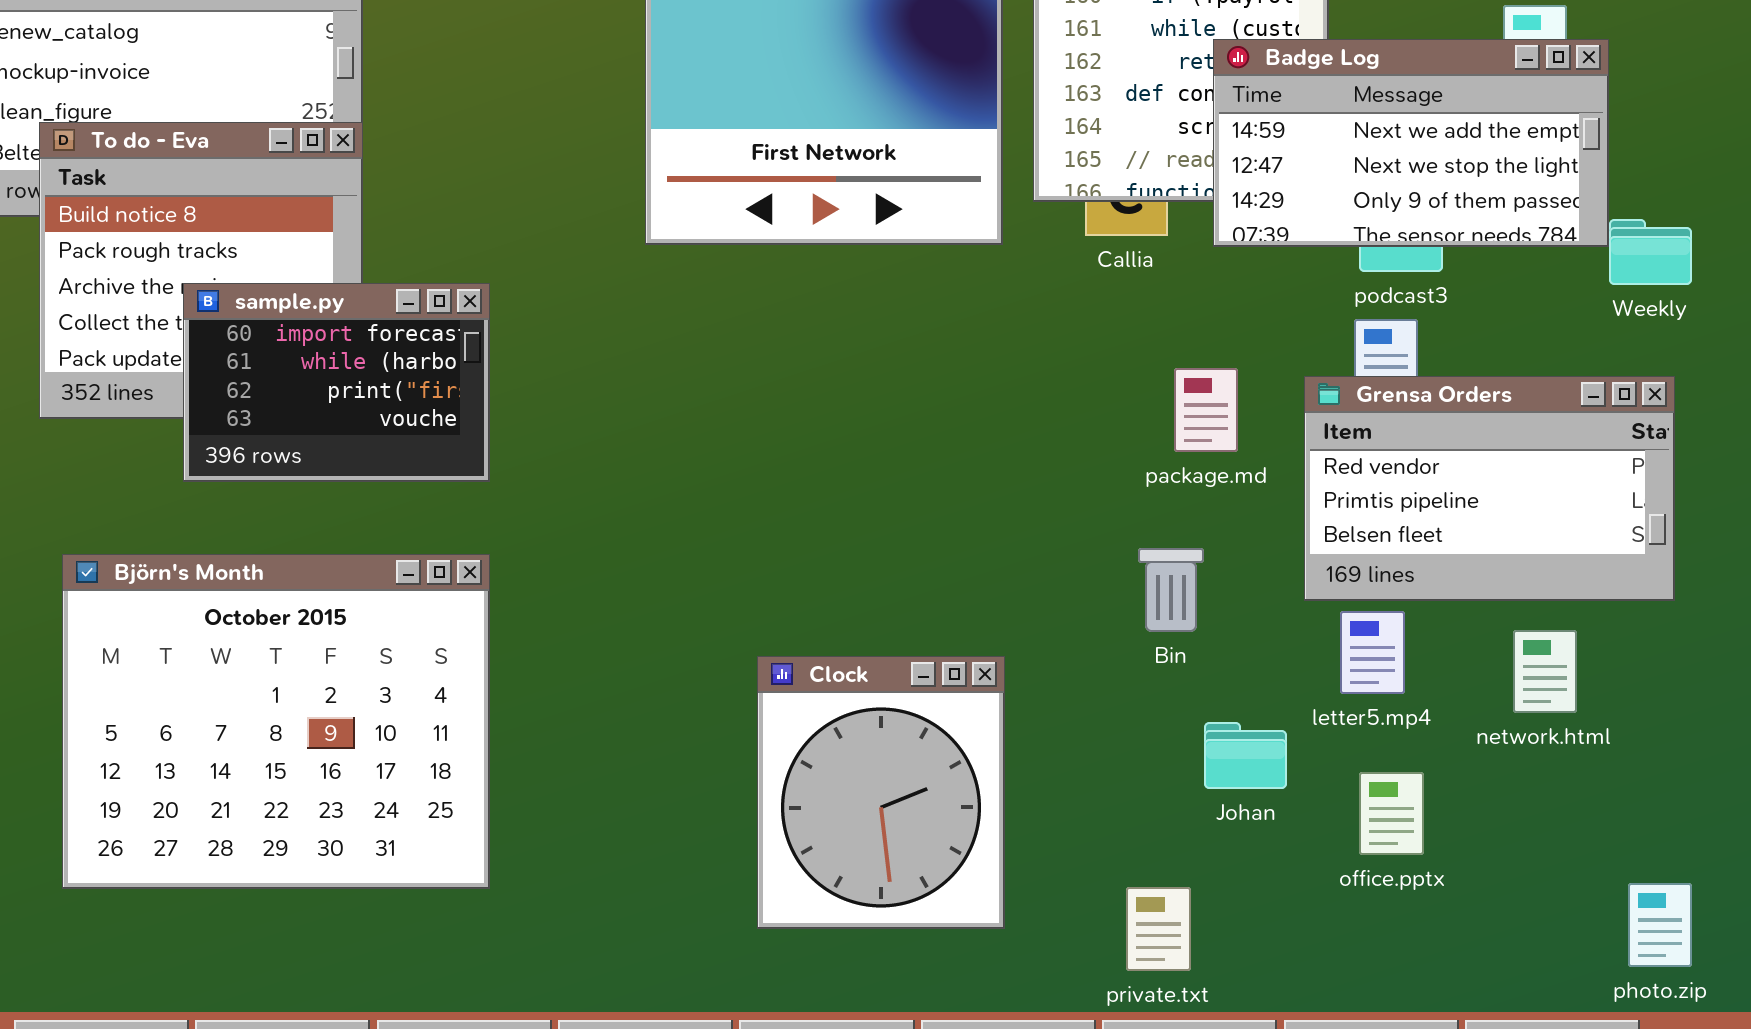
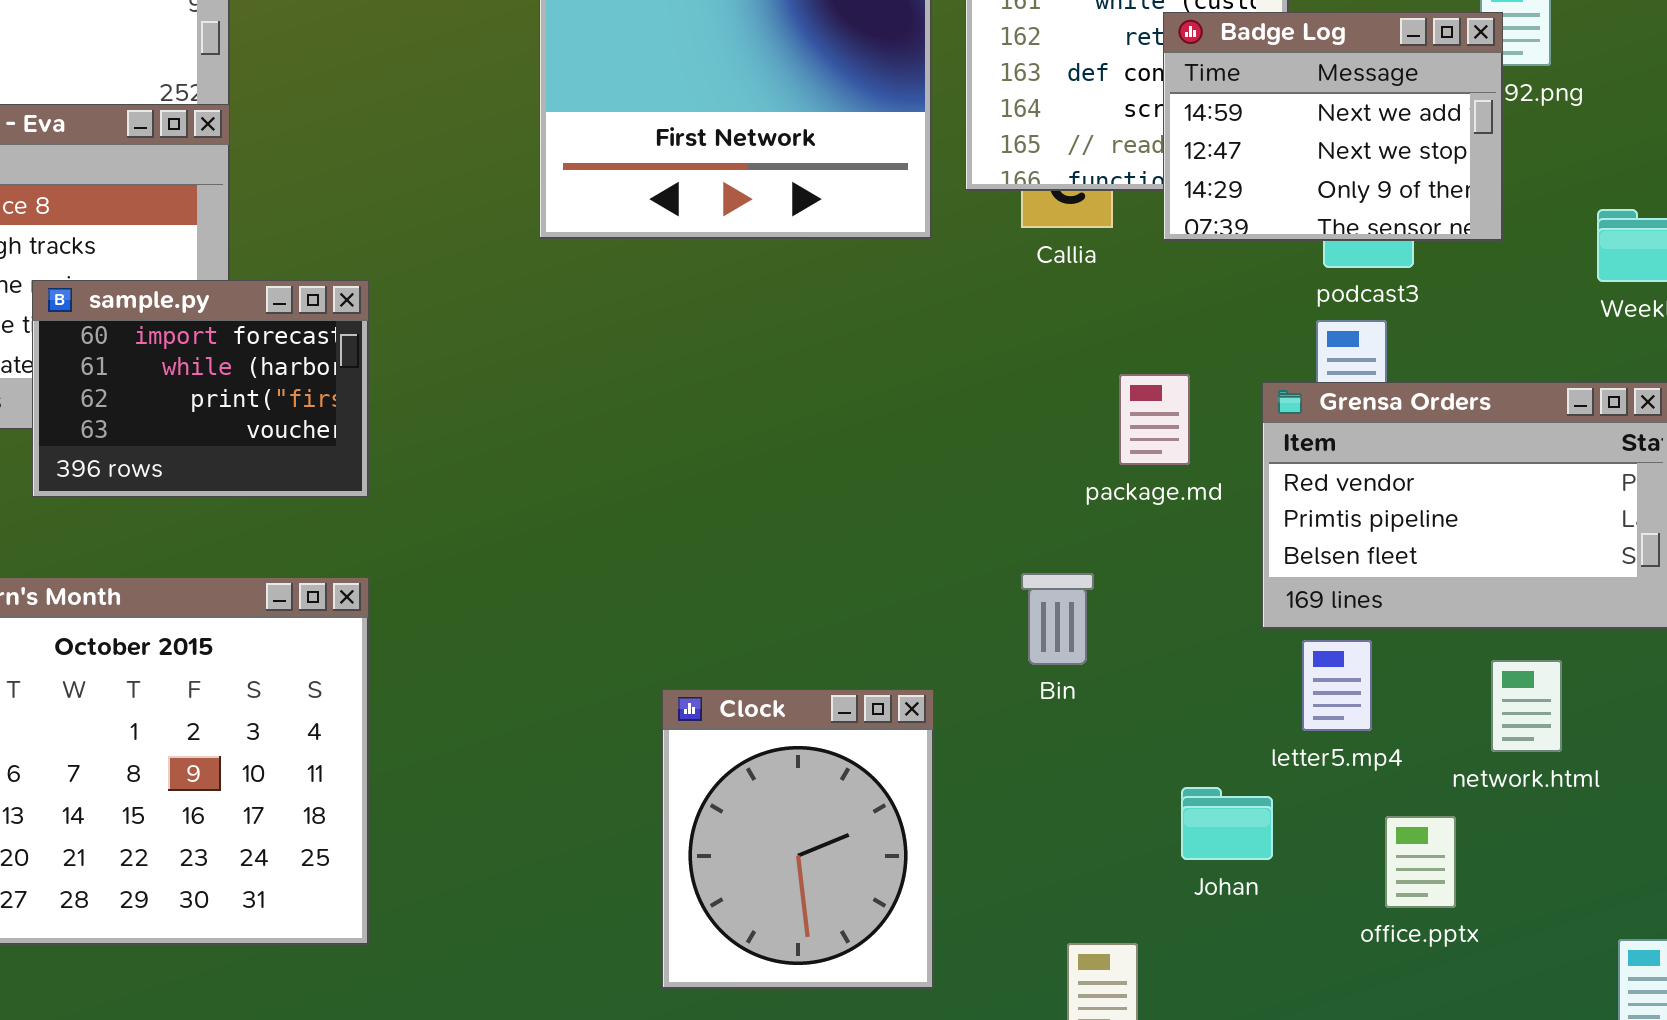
Badge Log: [1213,39,1609,247] -> [1163,12,1503,241], resized
Bin: [1138,548,1204,632] -> [1021,573,1094,665], moved
Johan: [1204,722,1287,789] -> [1181,787,1273,860], moved
office.pptx: [1359,772,1424,855] -> [1385,816,1456,908], moved

